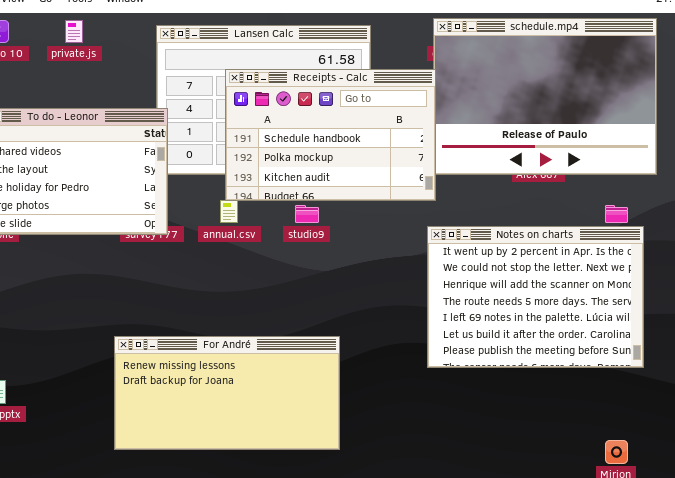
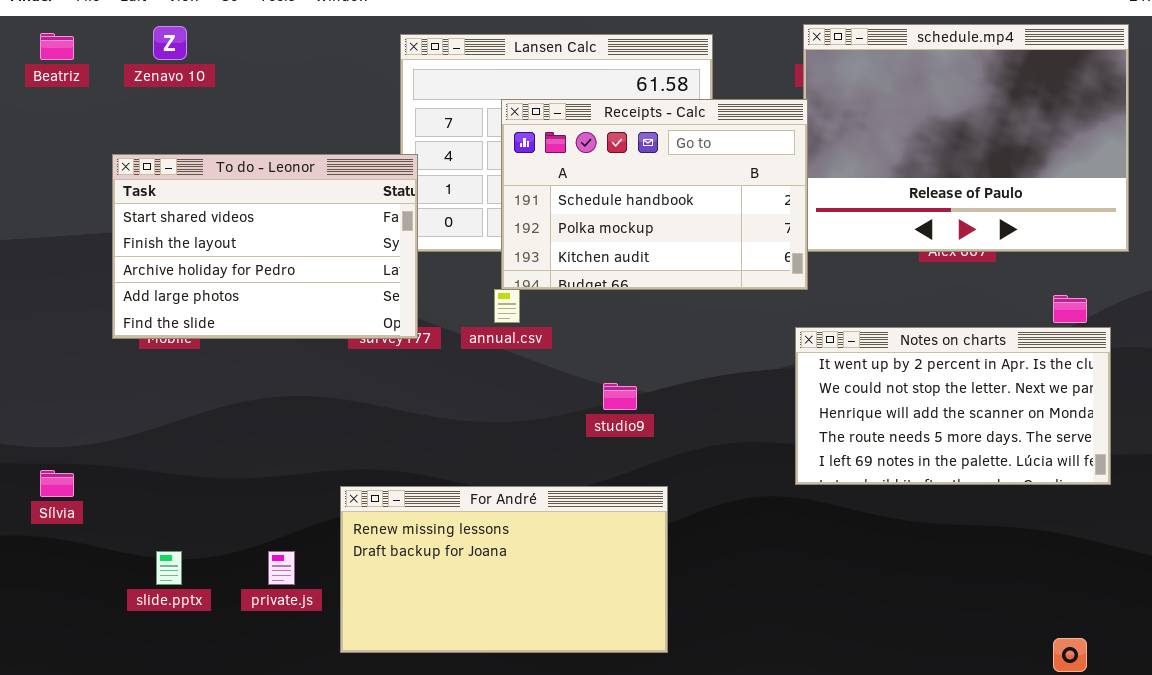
private.js: [65,20,83,43] -> [268,551,295,585], moved
studio9: [295,205,319,223] -> [603,383,637,410], moved
Notes on charts: [427,226,644,368] -> [795,327,1111,485], resized

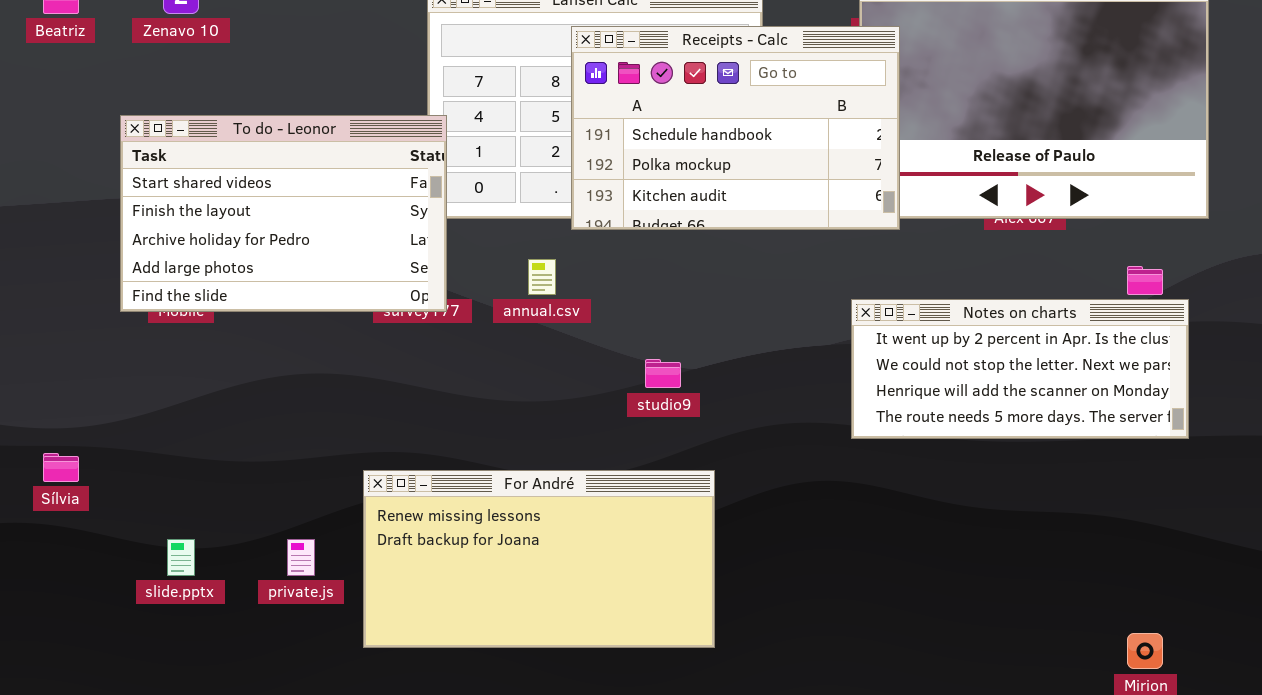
Receipts - Calc: [501,99,808,290] -> [571,26,900,230], moved
Notes on charts: [795,327,1111,485] -> [851,299,1189,439], resized

